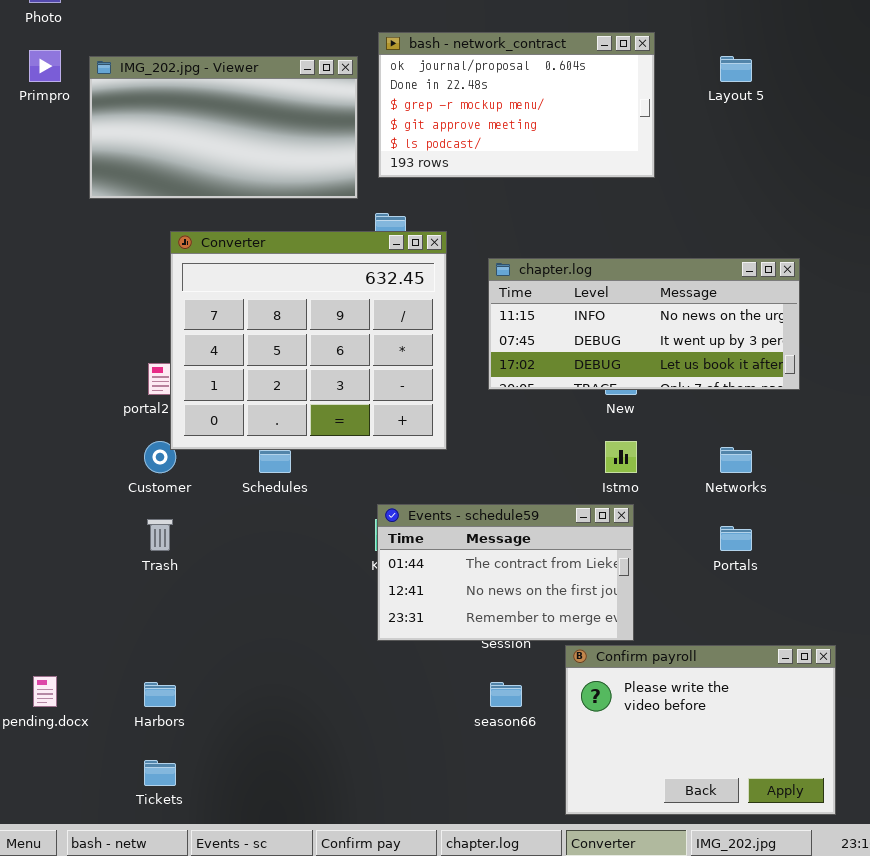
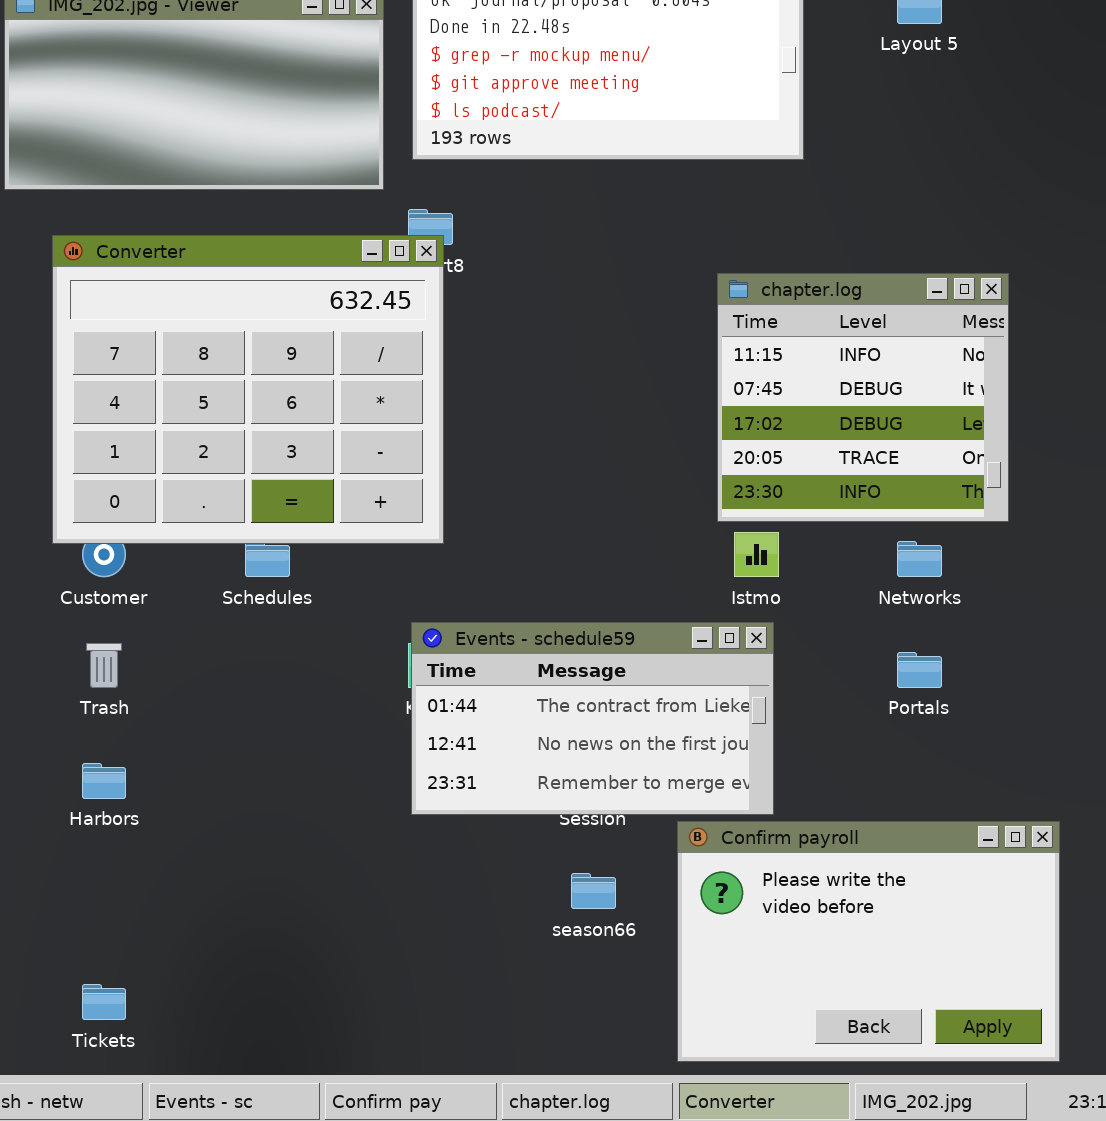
Converter: [170,231,447,450] -> [52,235,444,544], moved
chapter.log: [488,258,800,390] -> [717,273,1009,522], resized
Harbors: [144,682,176,707] -> [82,763,126,799], moved

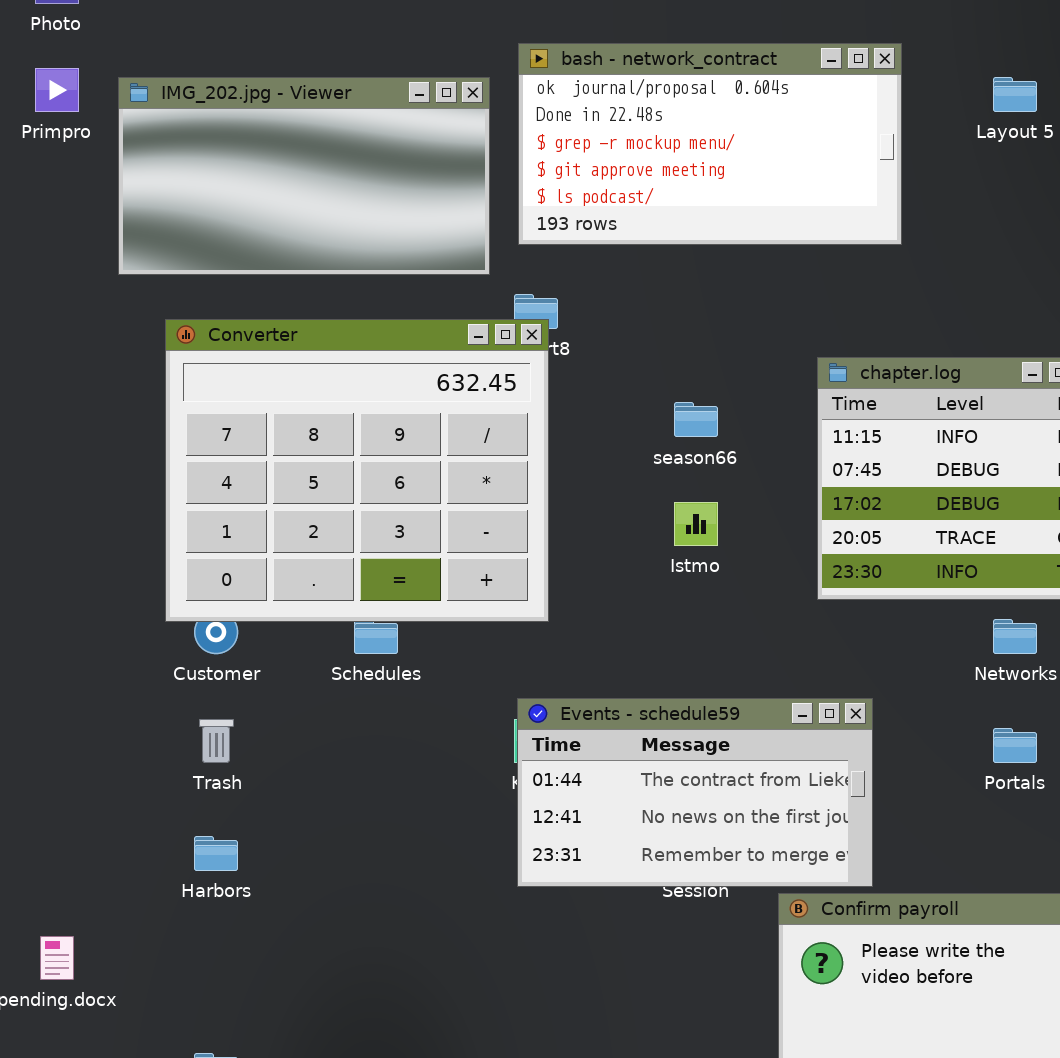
Istmo: [734,532,779,577] -> [674,502,718,546], moved
season66: [571,873,616,909] -> [674,402,718,437], moved

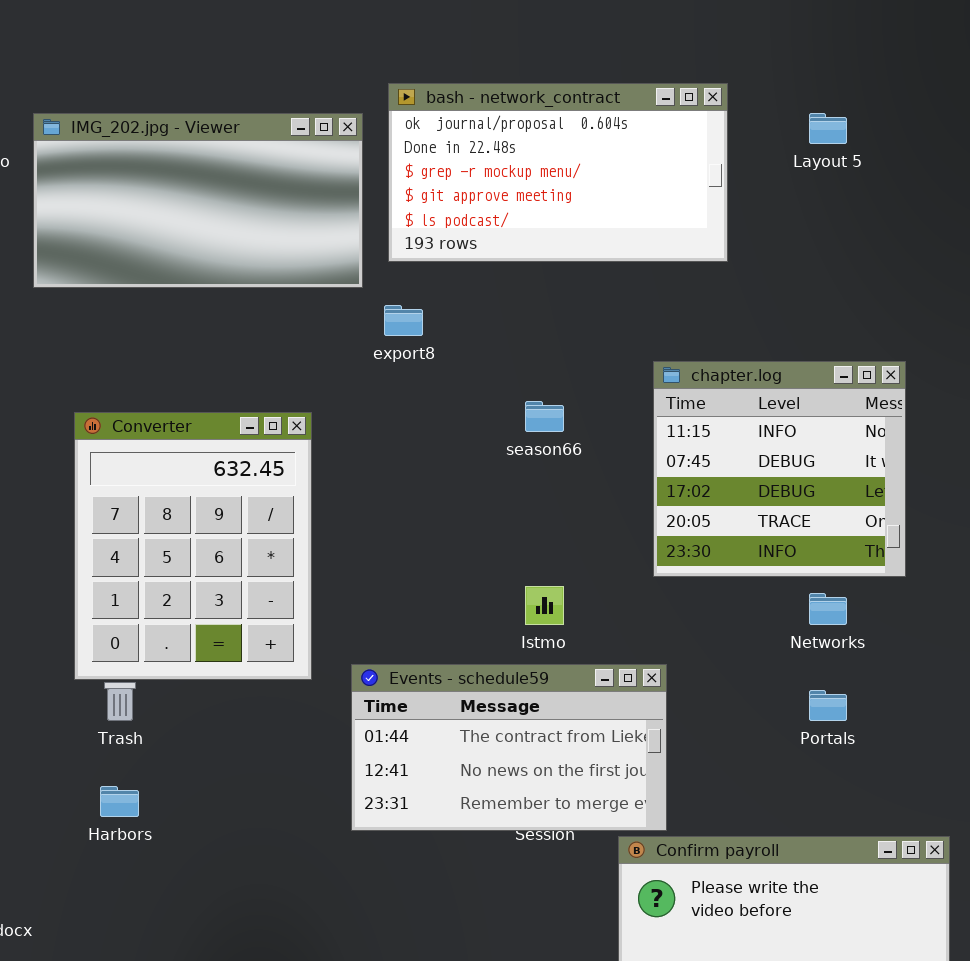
Converter: [165,319,549,622] -> [74,412,312,680], moved, resized
Istmo: [674,502,718,546] -> [525,586,564,625], moved
Events - schedule59: [517,698,873,887] -> [351,664,667,831], moved

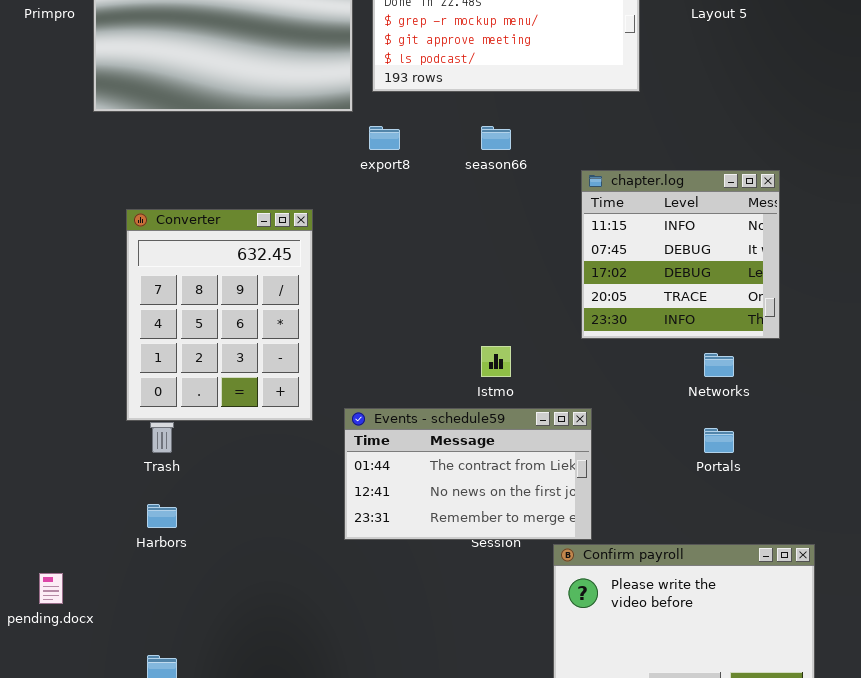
season66: [525,401,564,432] -> [481,126,511,150], moved

